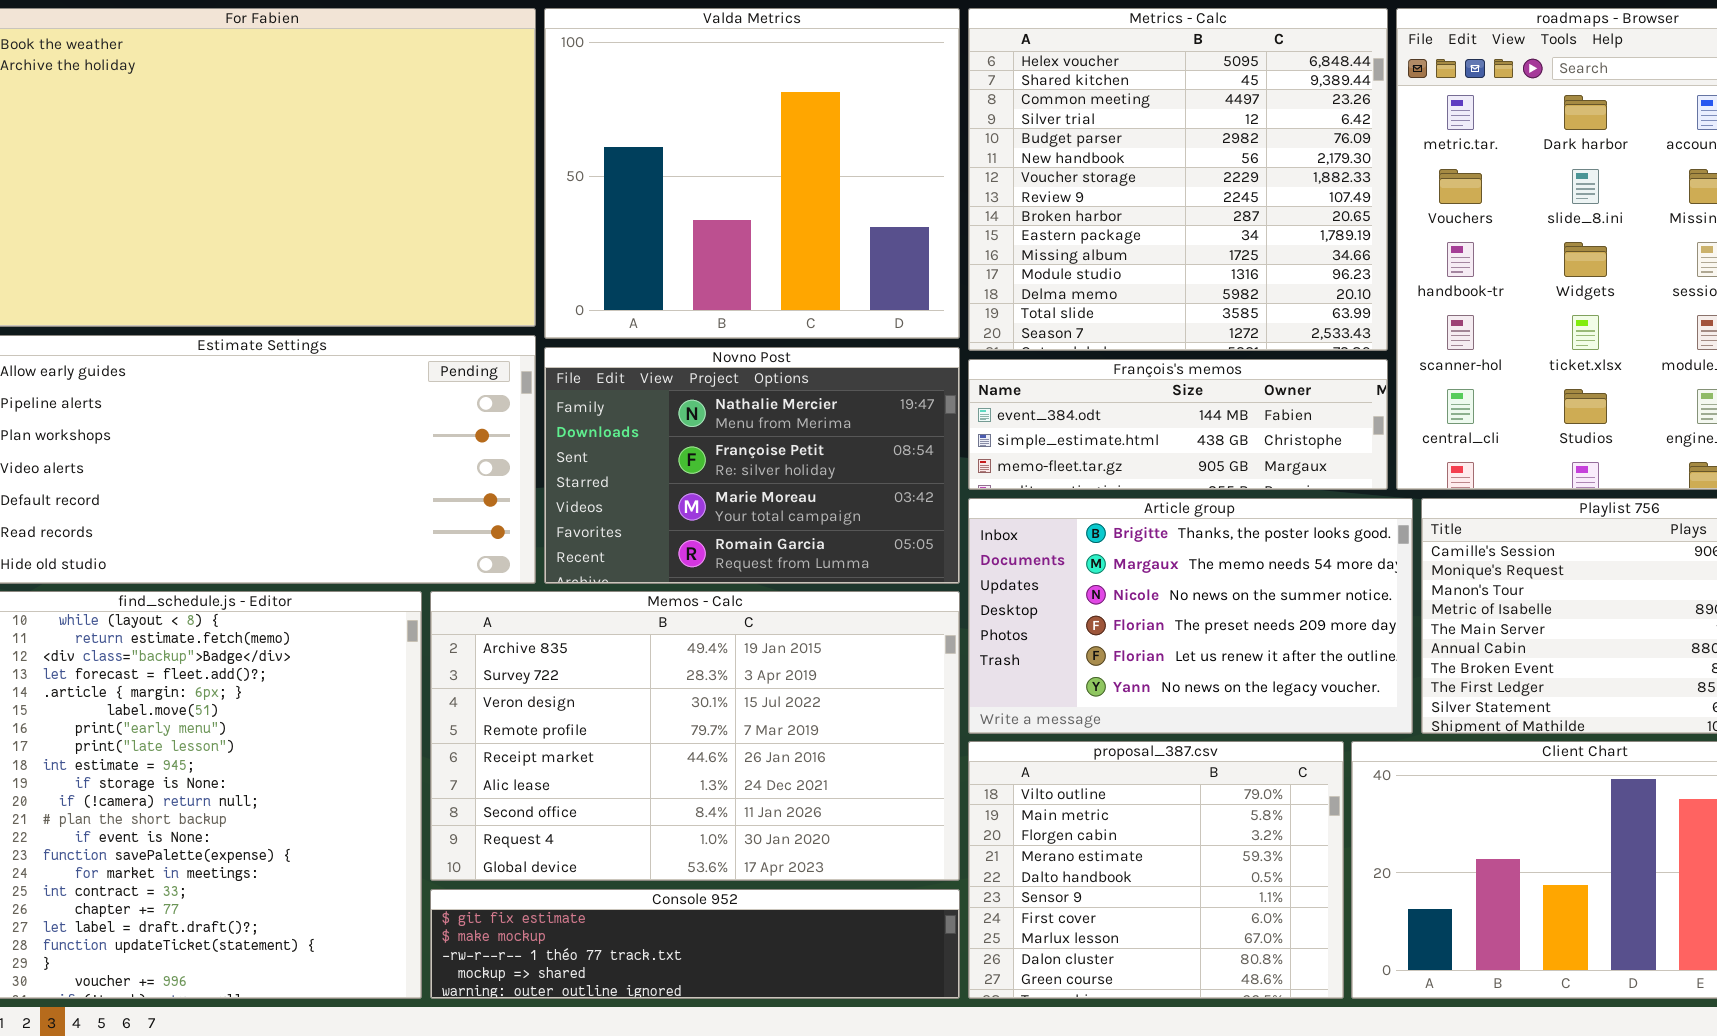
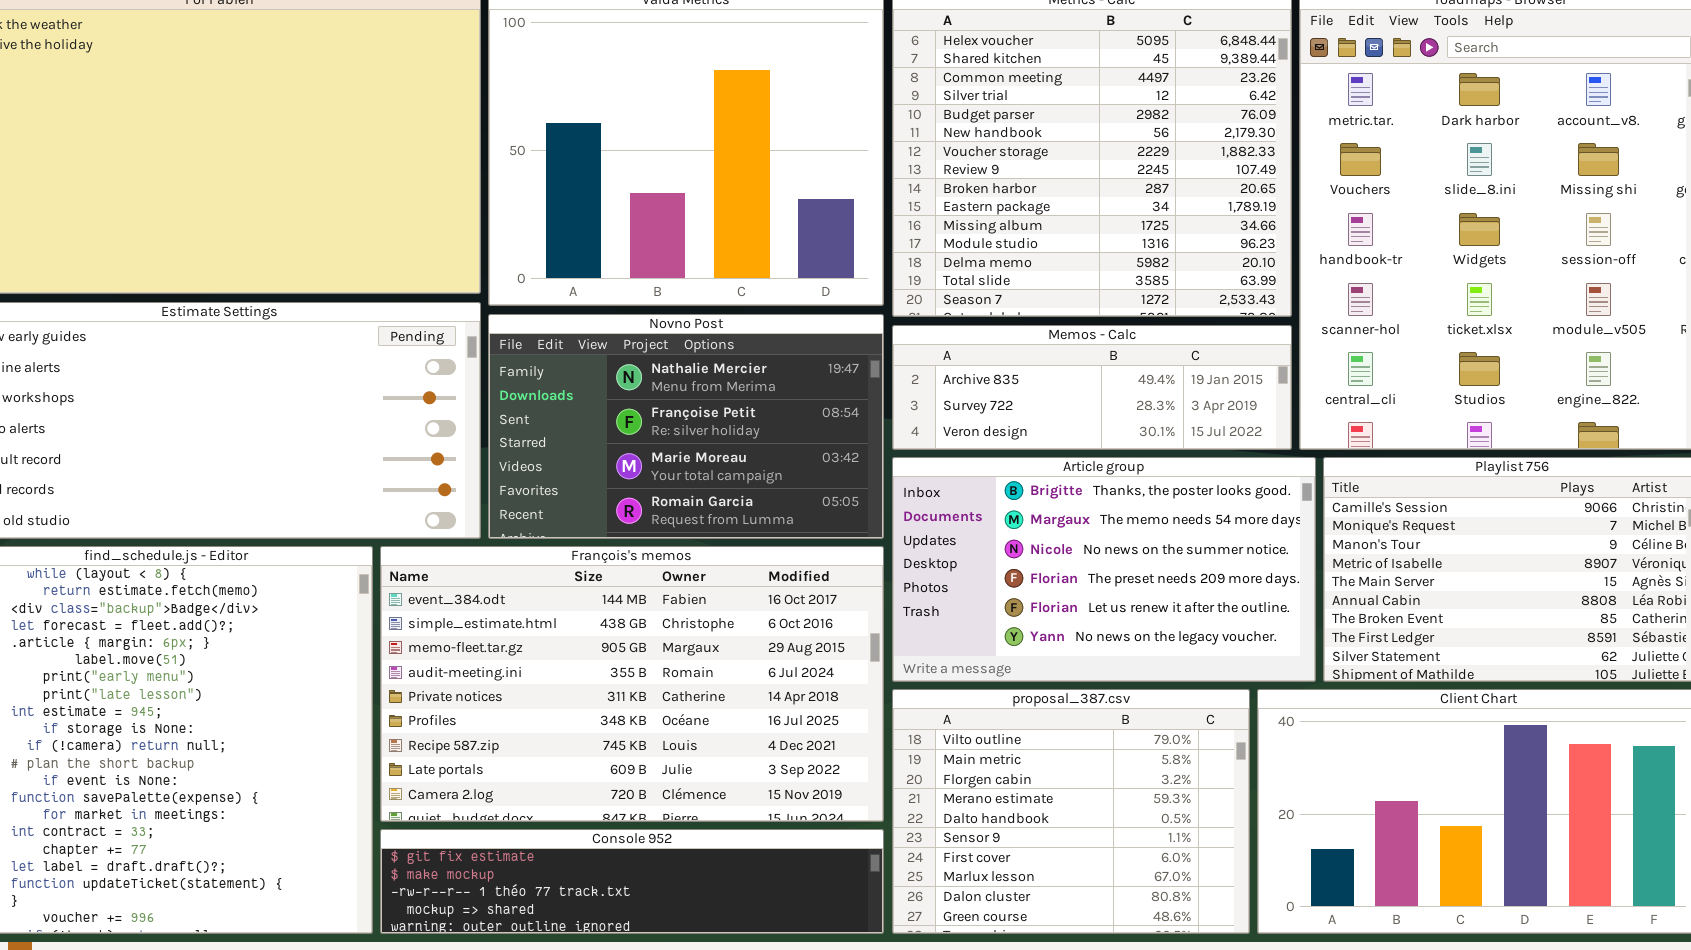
François's memos: [968,359,1388,490] -> [380,546,884,822], moved, resized
Memos - Calc: [430,591,960,881] -> [892,325,1292,450], moved, resized

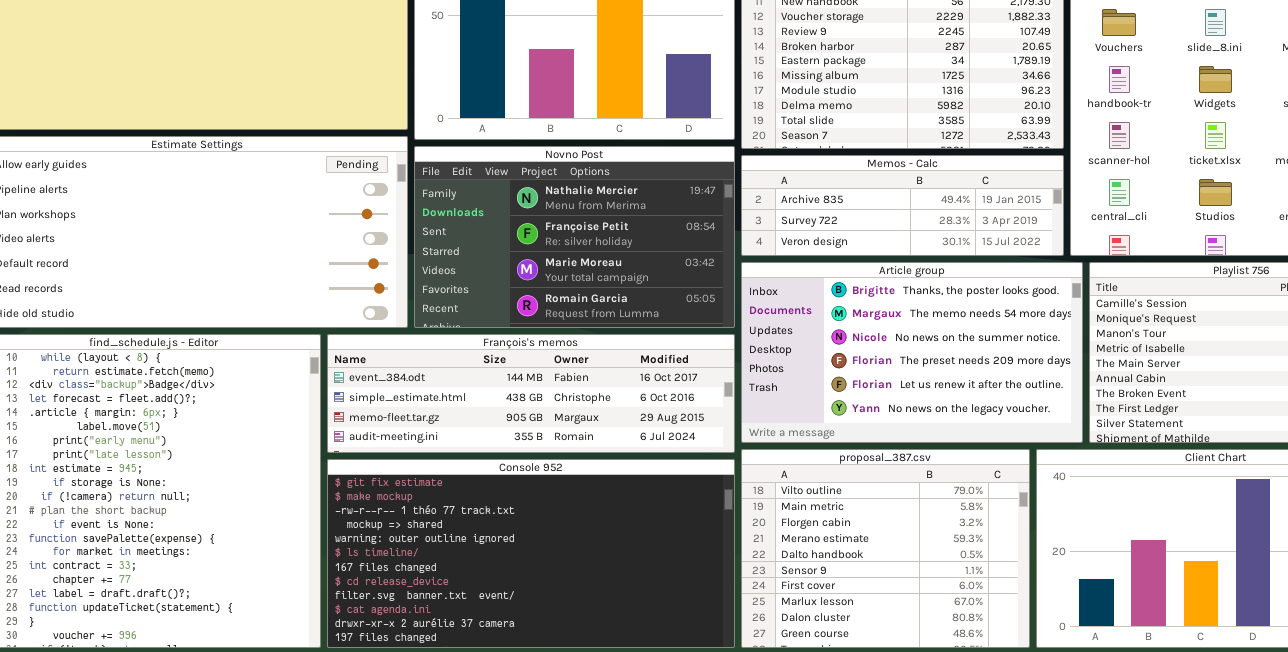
François's memos: [380,546,884,822] -> [327,334,735,453], resized
Console 952: [380,829,884,934] -> [327,459,735,648], resized

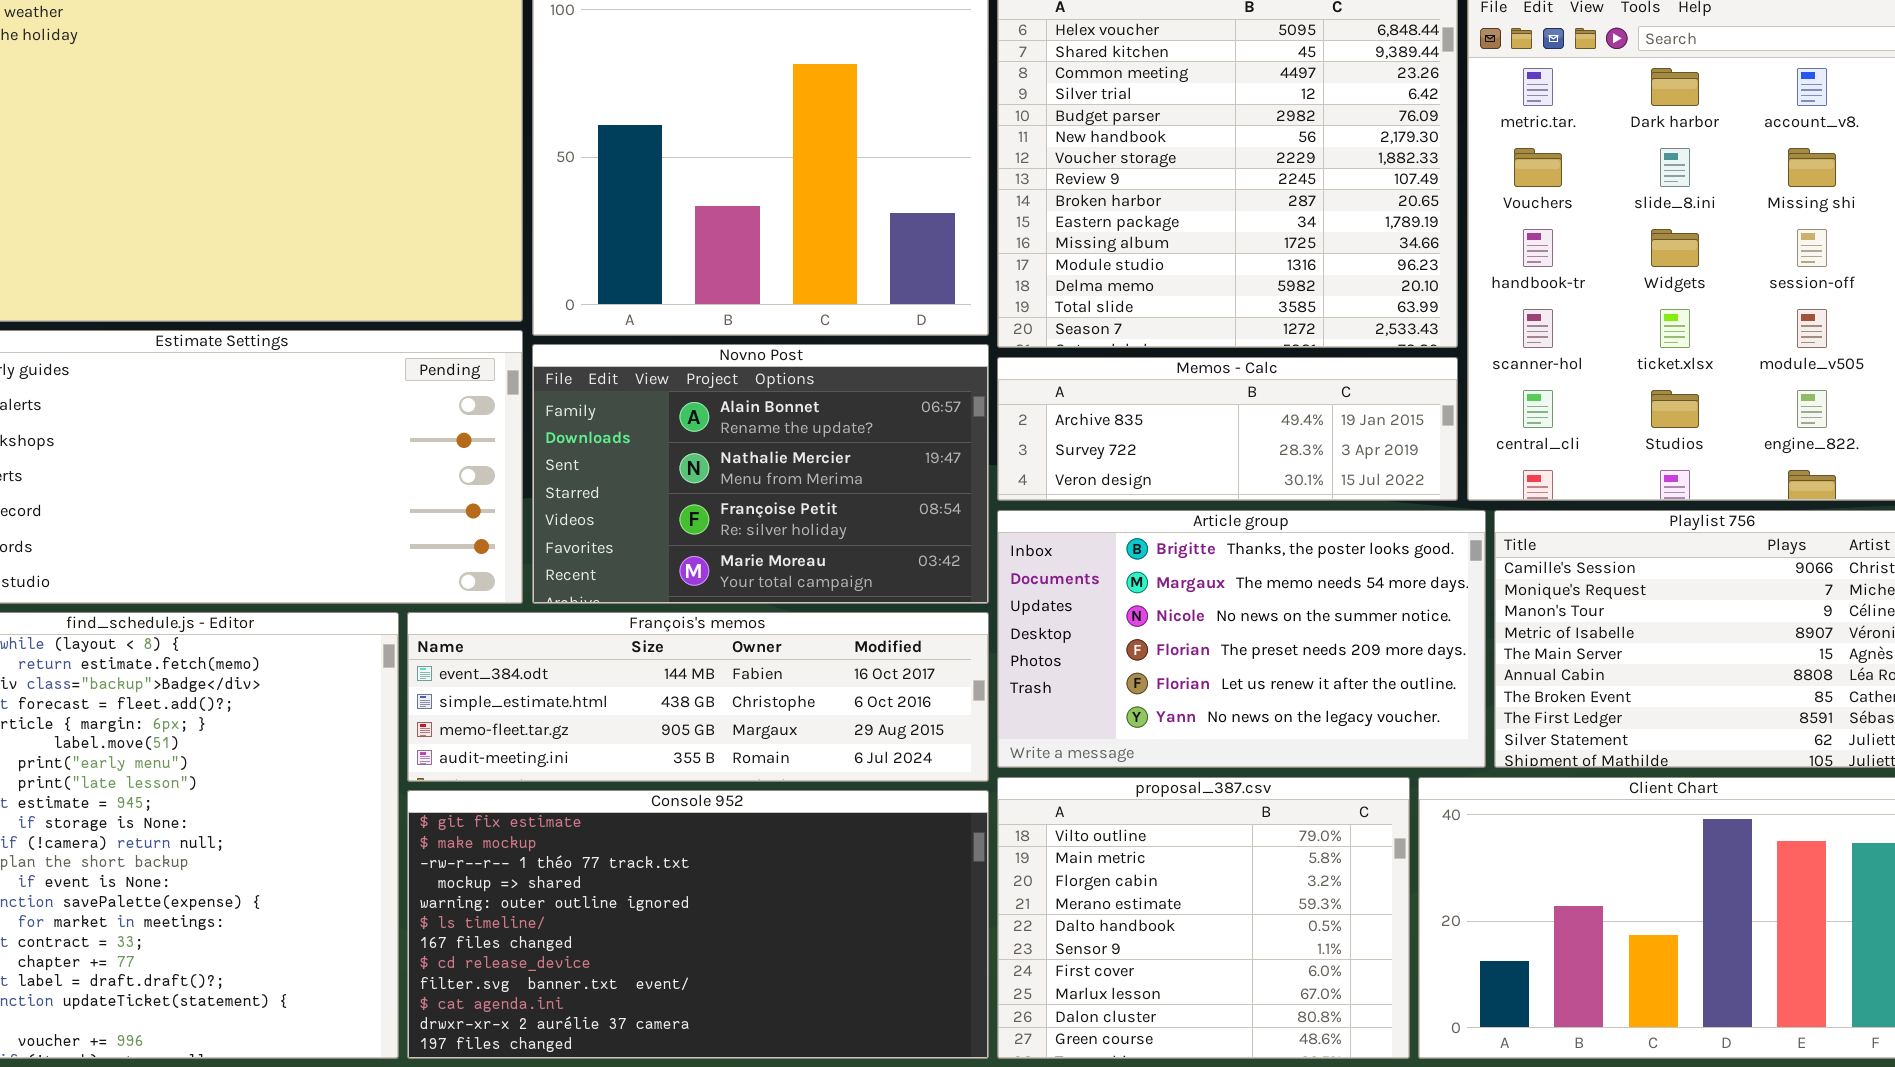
Novno Post: [414,146,735,328] -> [532,344,989,604], scrolled up 1 row

